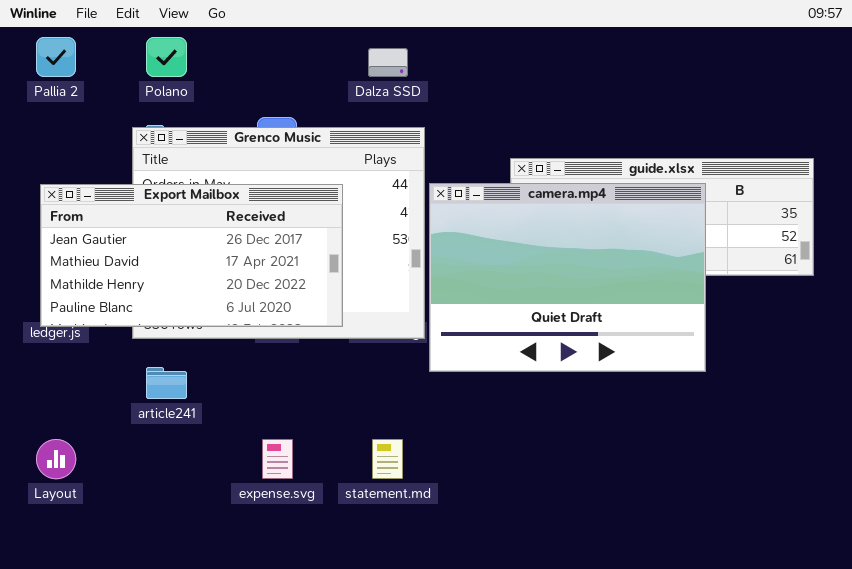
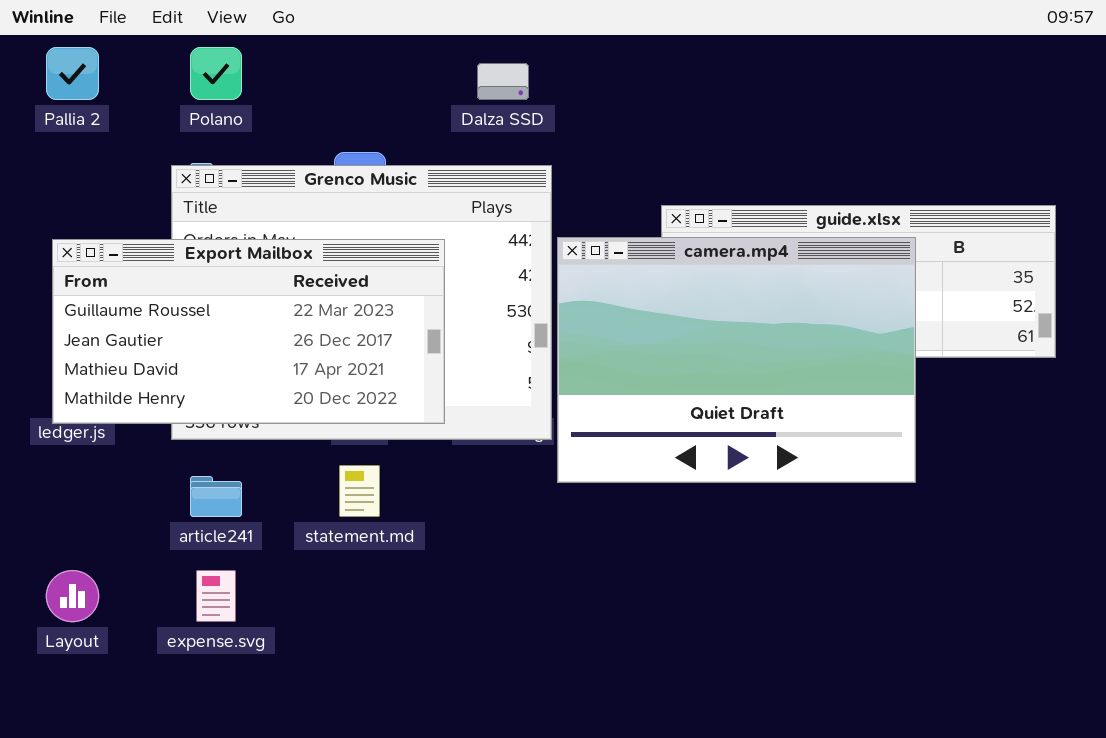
Export Mailbox: [40,184,343,327] -> [52,239,445,424], scrolled up 1 row
expense.svg: [262,439,293,479] -> [196,570,236,622], moved
statement.md: [372,439,403,479] -> [339,465,380,517], moved

